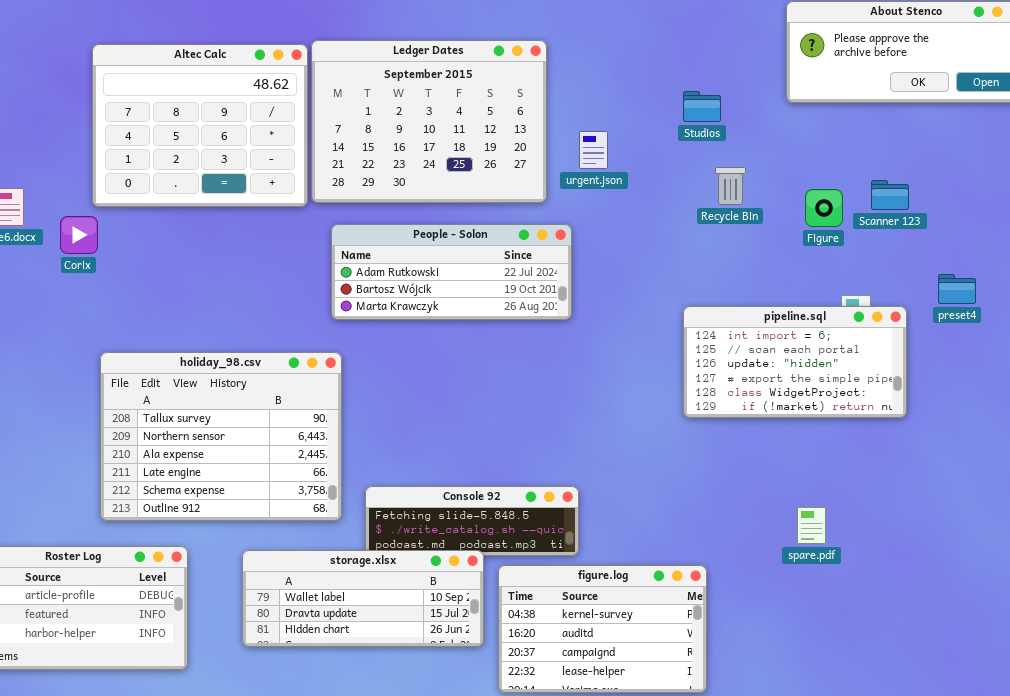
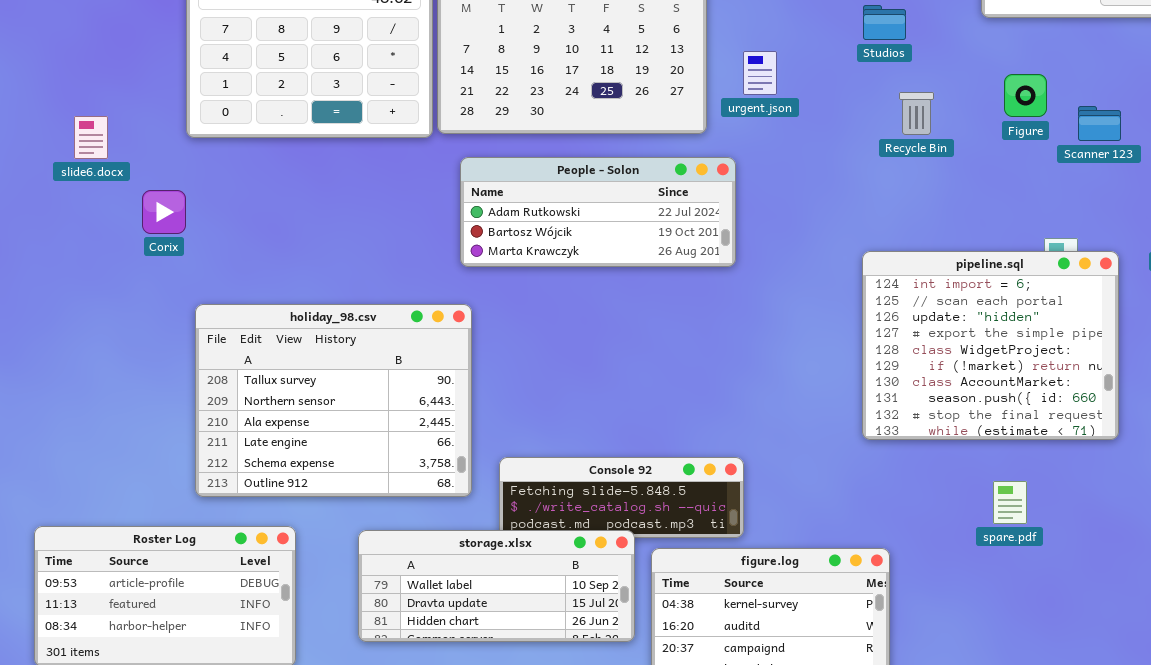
Figure: [805,189,843,227] -> [1004,74,1047,117], moved
Corix: [60,216,98,254] -> [142,190,186,234], moved
pipeline.sql: [683,306,907,418] -> [862,251,1119,440], resized

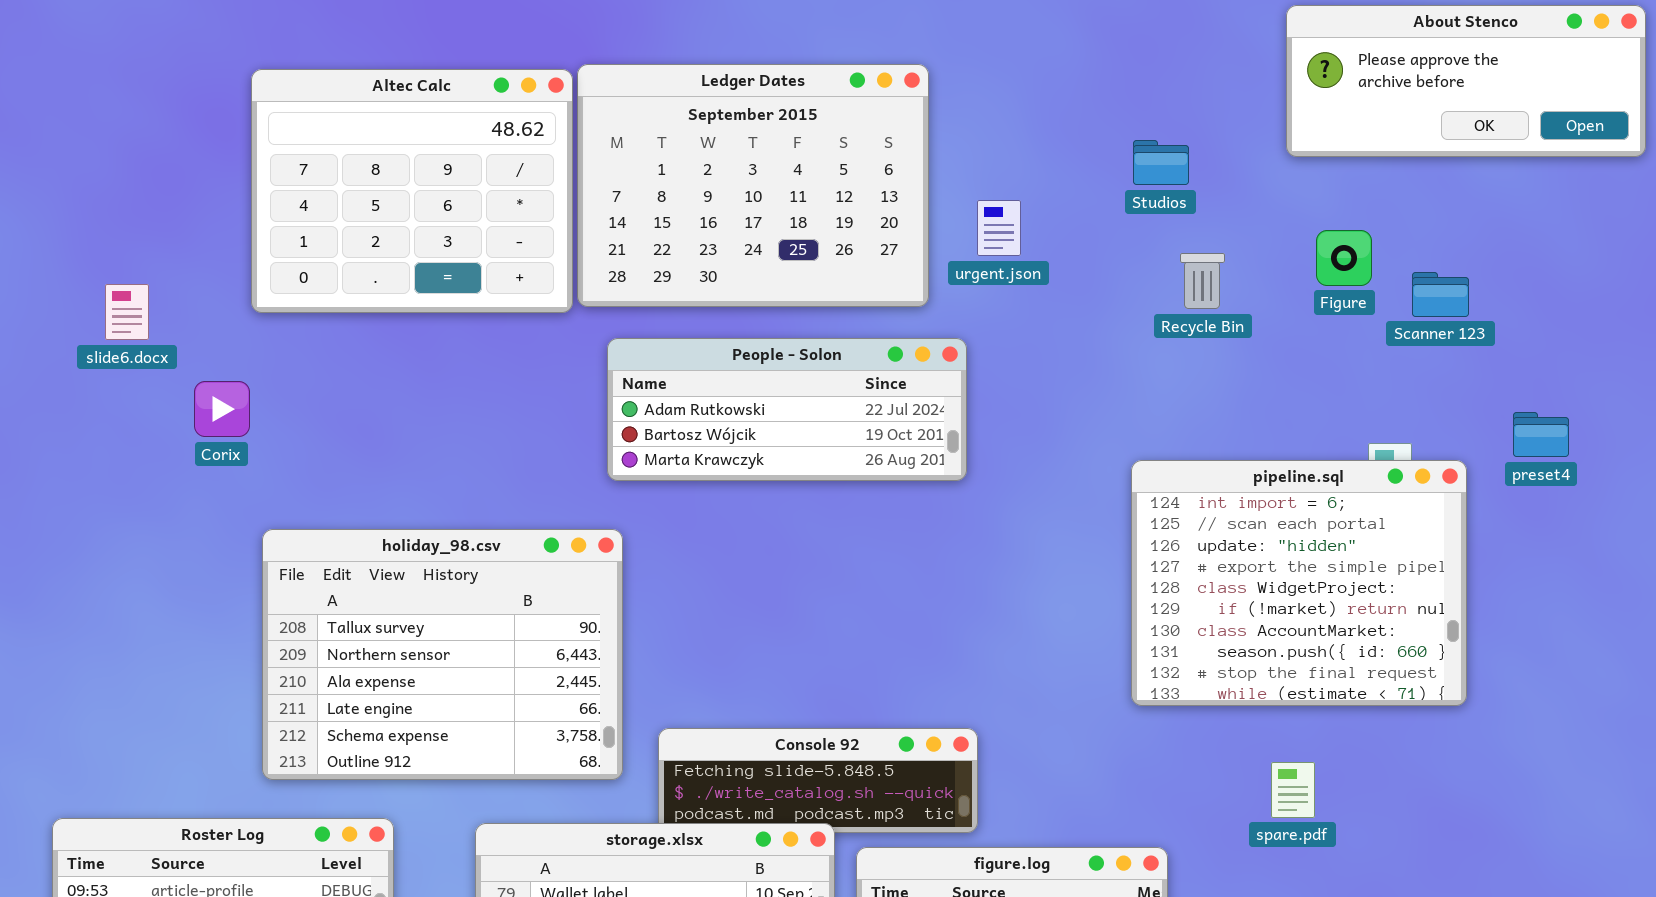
spare.pdf: [993,481,1027,524] -> [1271,762,1315,818], moved

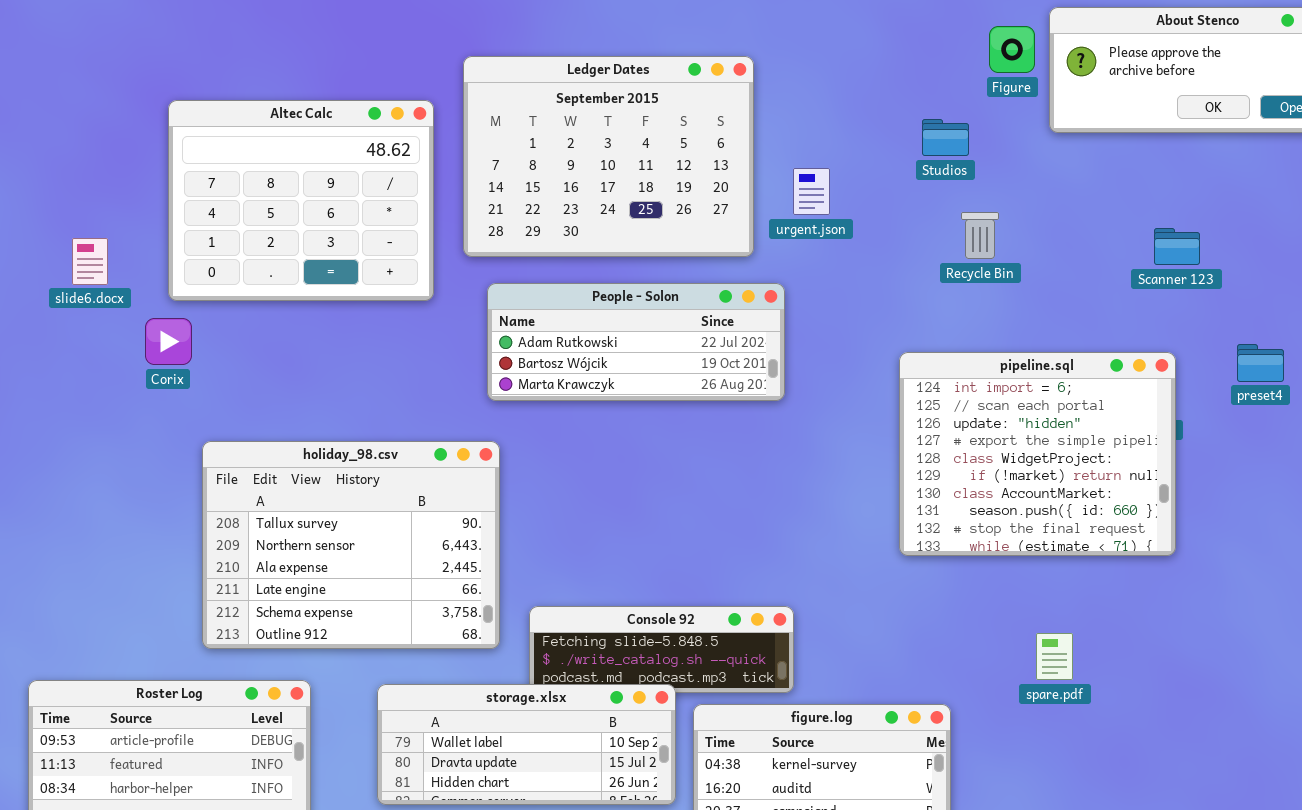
Altec Calc: [251,69,573,313] -> [168,100,434,301], moved
Figure: [1316,230,1372,286] -> [989,26,1035,73], moved
pipeline.sql: [1131,460,1467,706] -> [899,352,1176,556], moved

